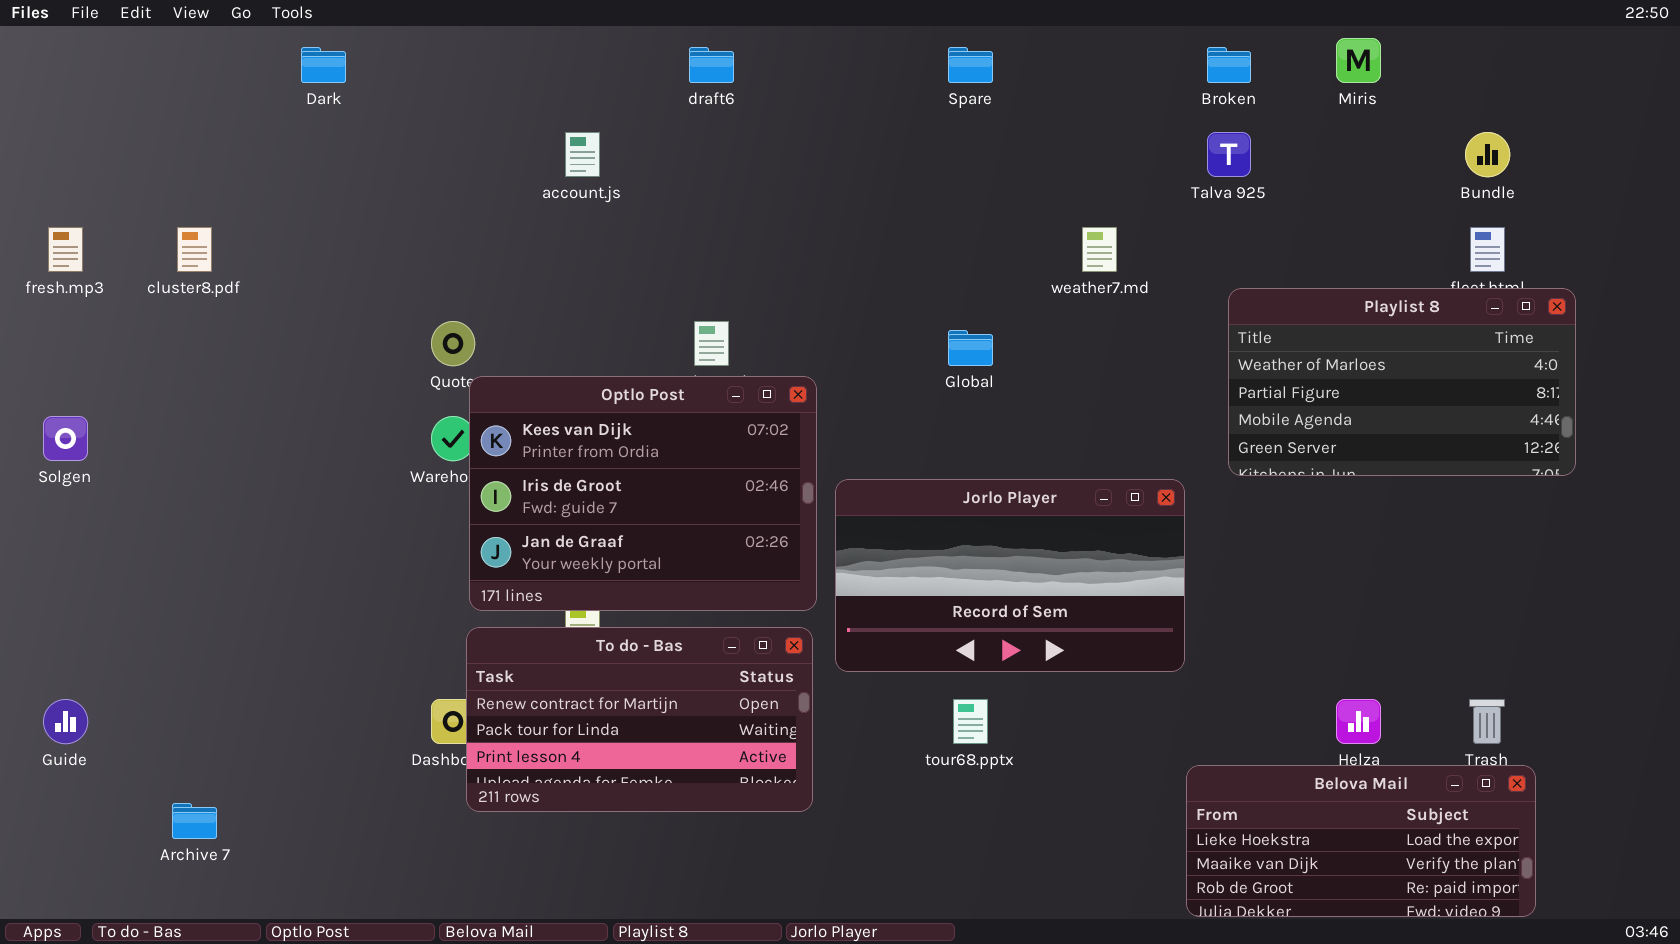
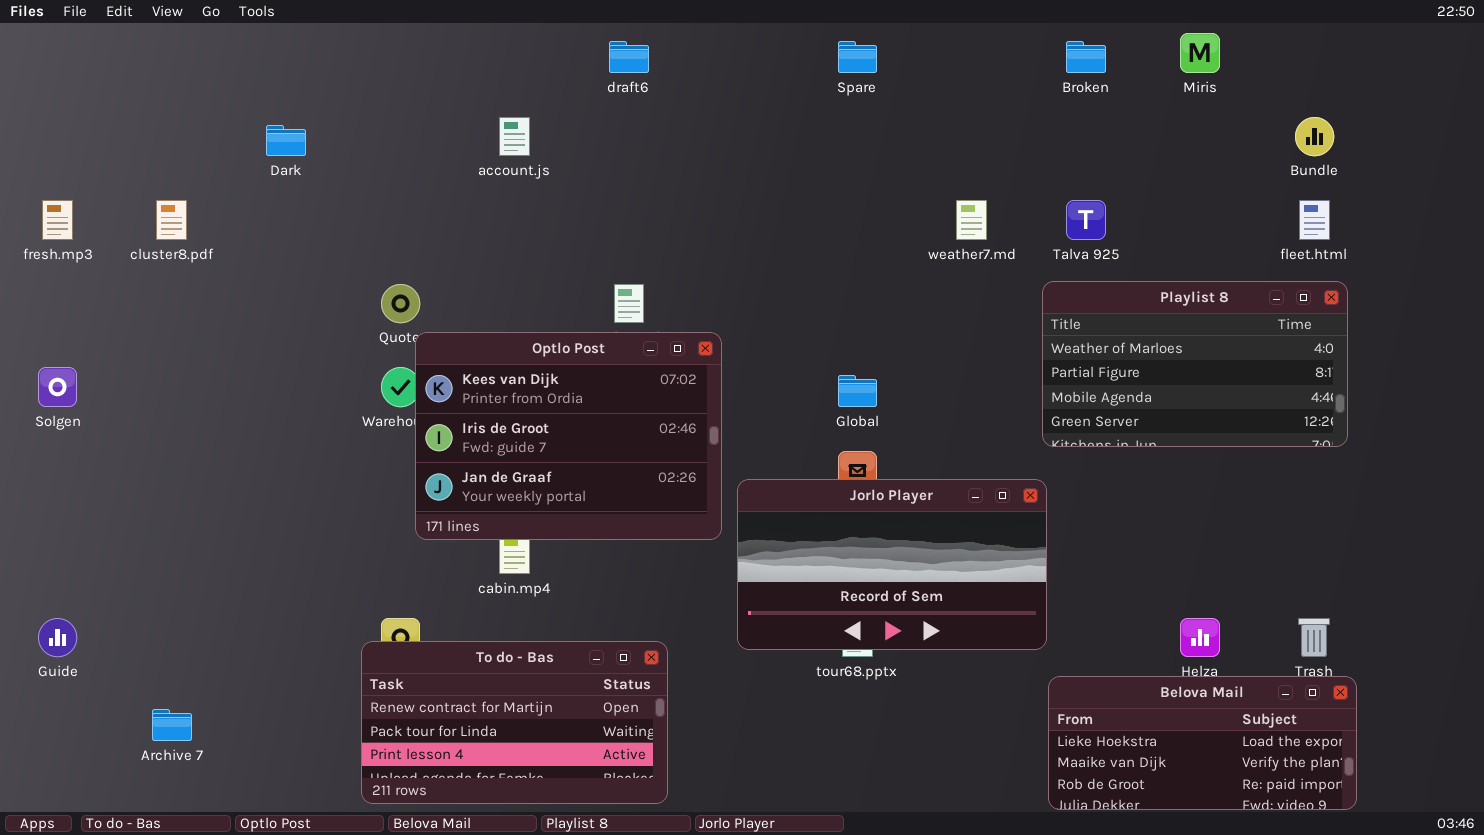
Dark: [301,47,346,83] -> [266,125,306,156], moved
Talva 925: [1207,132,1251,177] -> [1066,200,1106,240], moved
Playlist 8: [1228,288,1576,476] -> [1042,281,1348,447], moved
Global: [948,330,993,366] -> [838,375,877,407], moved
Jorlo Player: [835,479,1185,672] -> [737,479,1047,650], moved
To do - Bas: [466,627,813,812] -> [361,641,668,804], moved

